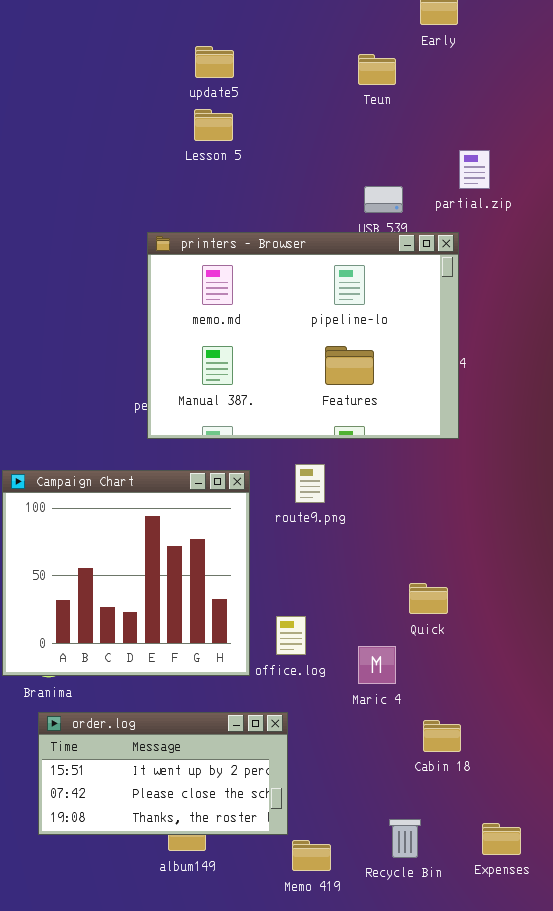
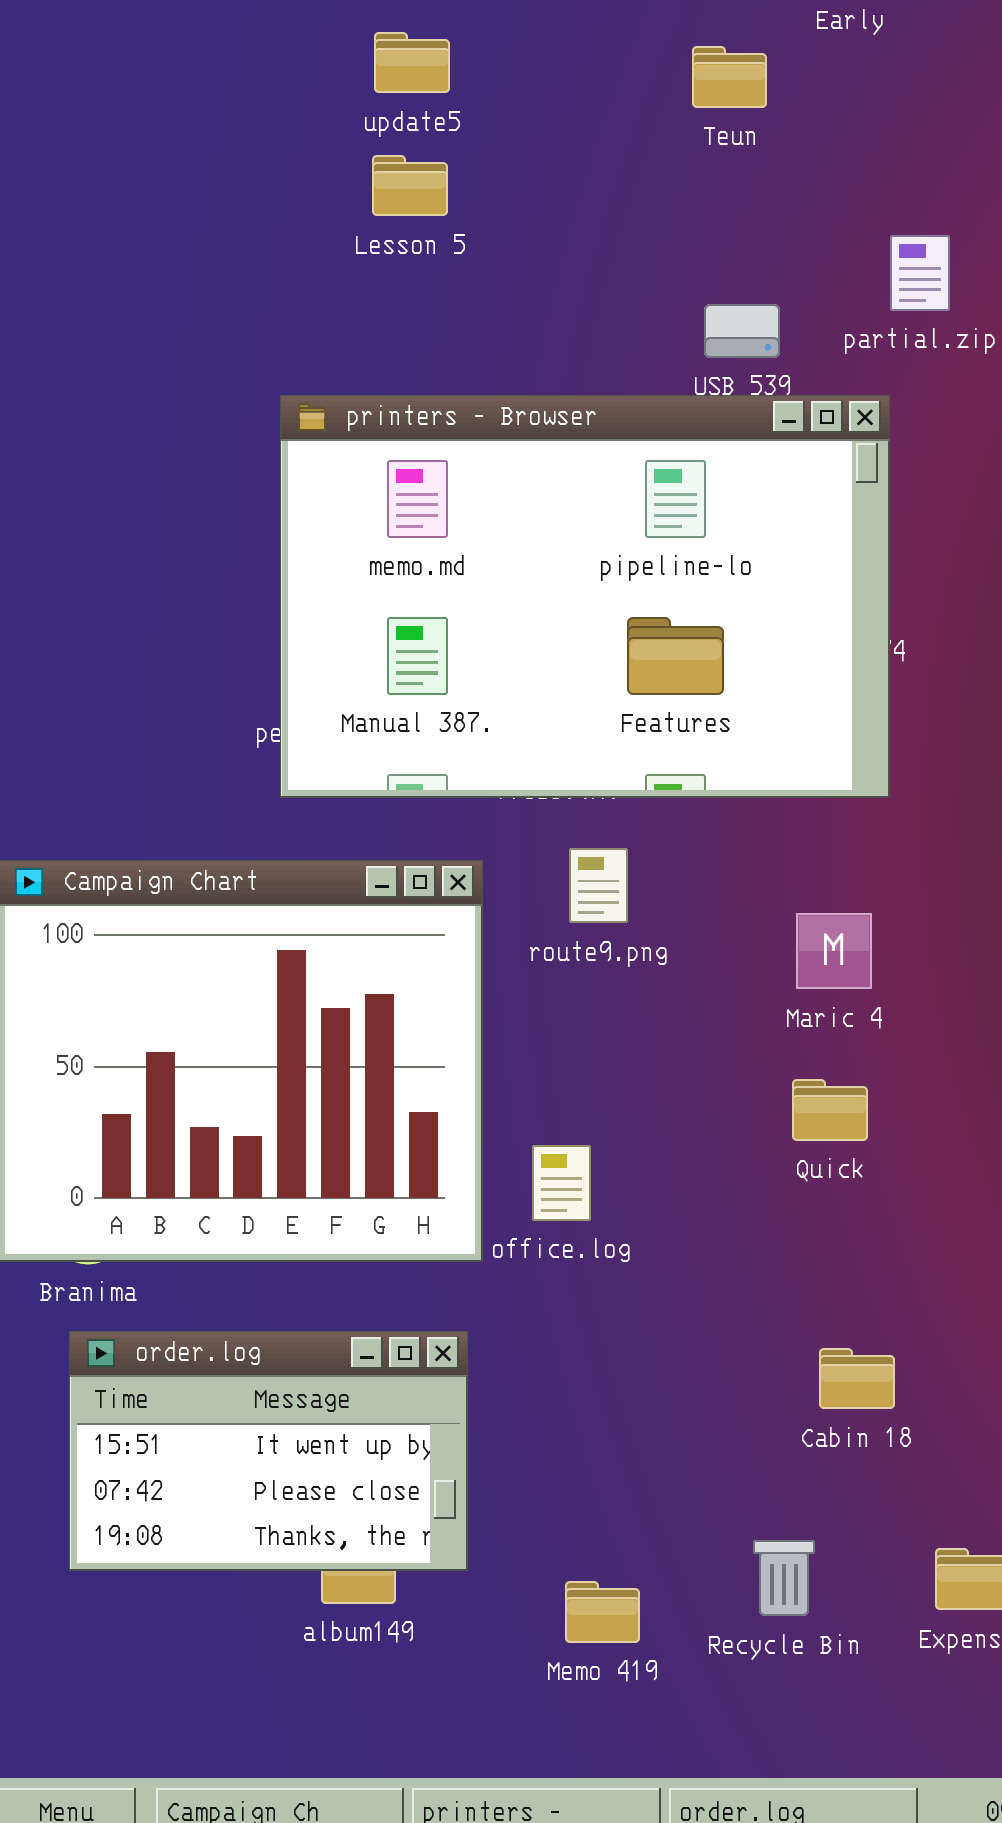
Maric 4: [358,646,396,684] -> [796,913,872,989], moved
order.log: [38,712,288,835] -> [69,1331,468,1571], resized

